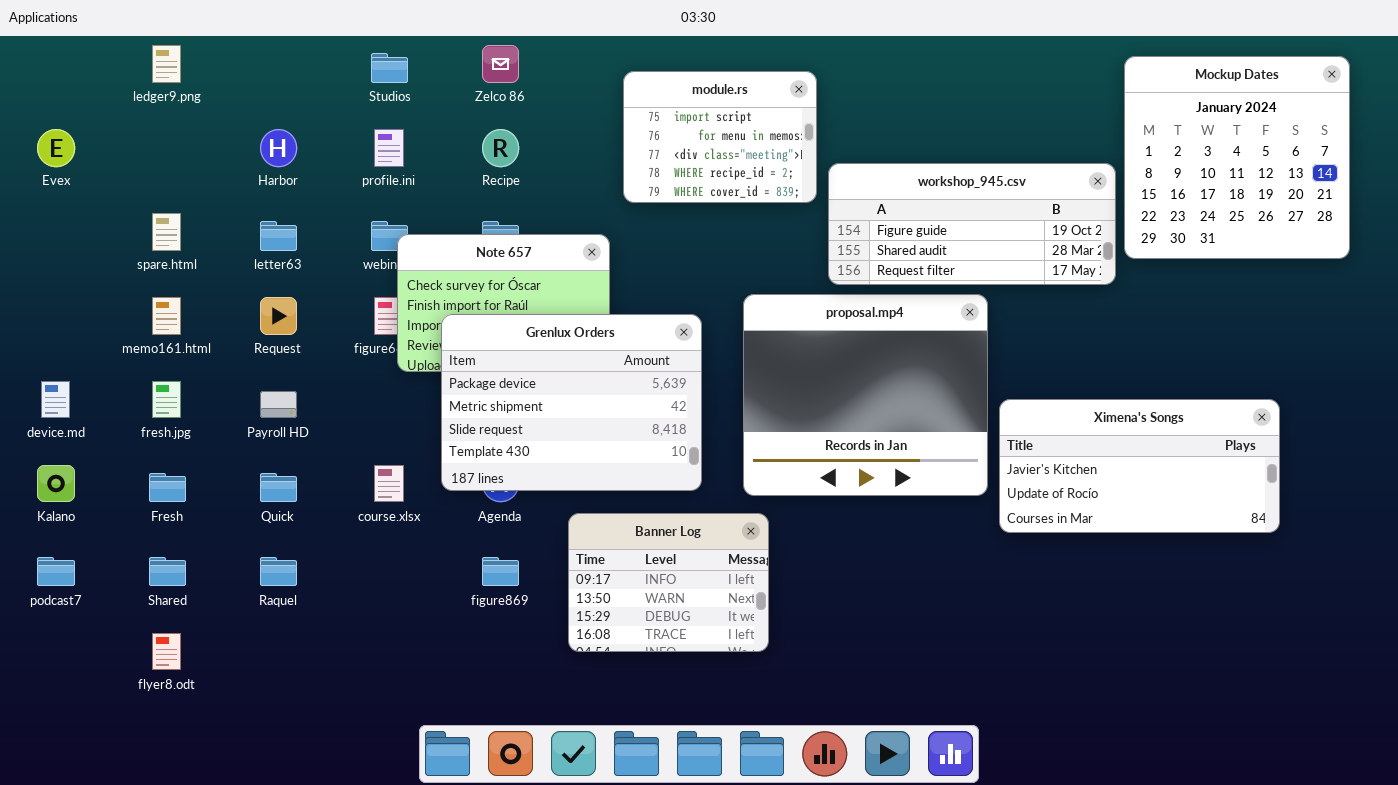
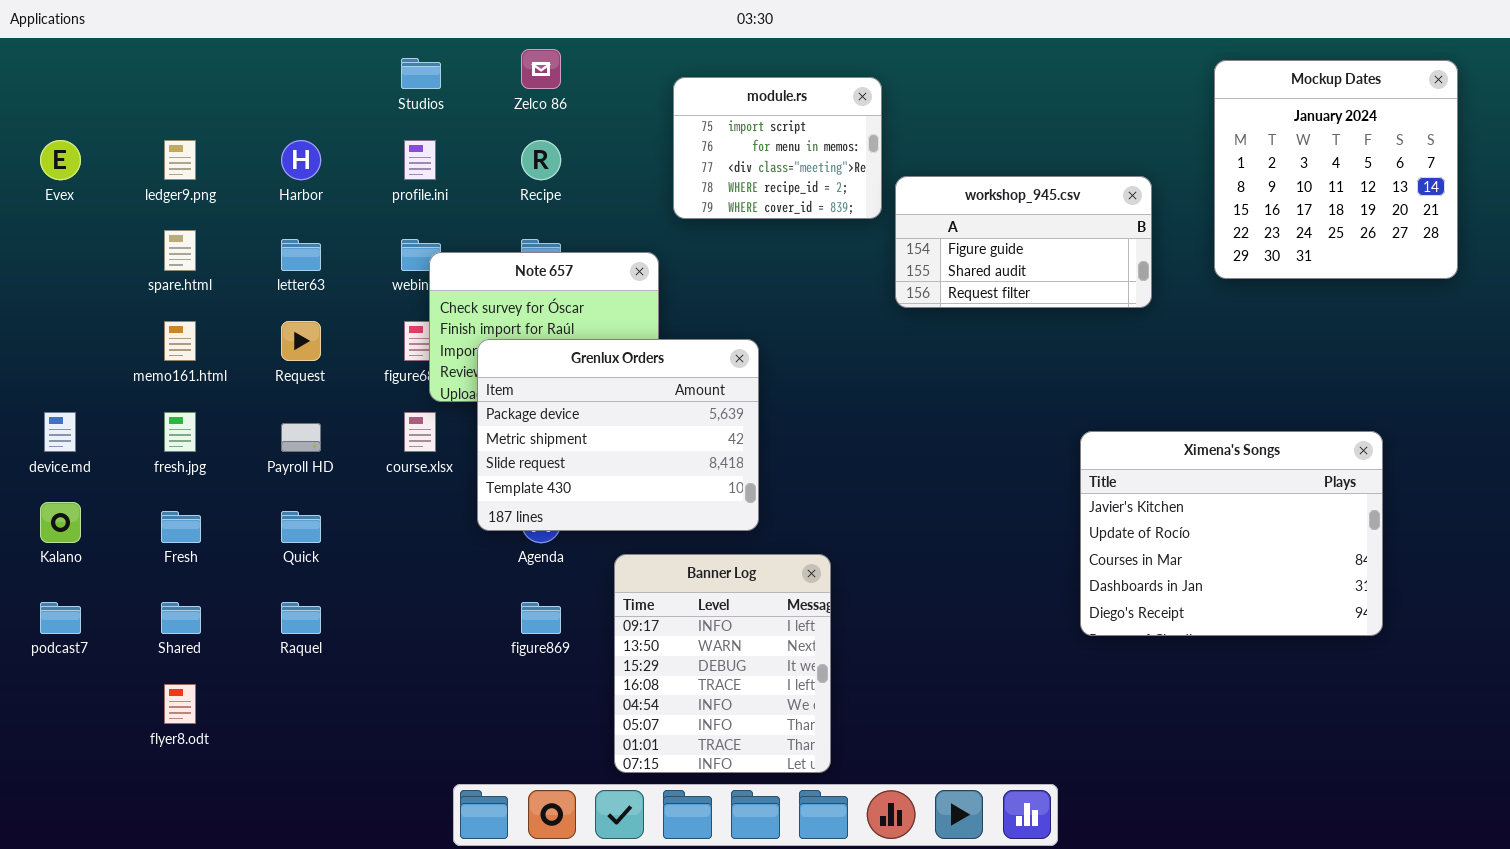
ledger9.png: [152,45,181,83] -> [164,140,196,180], moved
workshop_945.csv: [828,163,1116,285] -> [895,176,1152,308], resized
proposal.mp4: [743,294,988,496] -> none, closed
Ximena's Songs: [999,399,1280,533] -> [1080,431,1383,636], resized
course.xlsx: [374,465,404,502] -> [404,412,436,452], moved
Banner Log: [568,513,769,652] -> [614,554,831,773], resized

